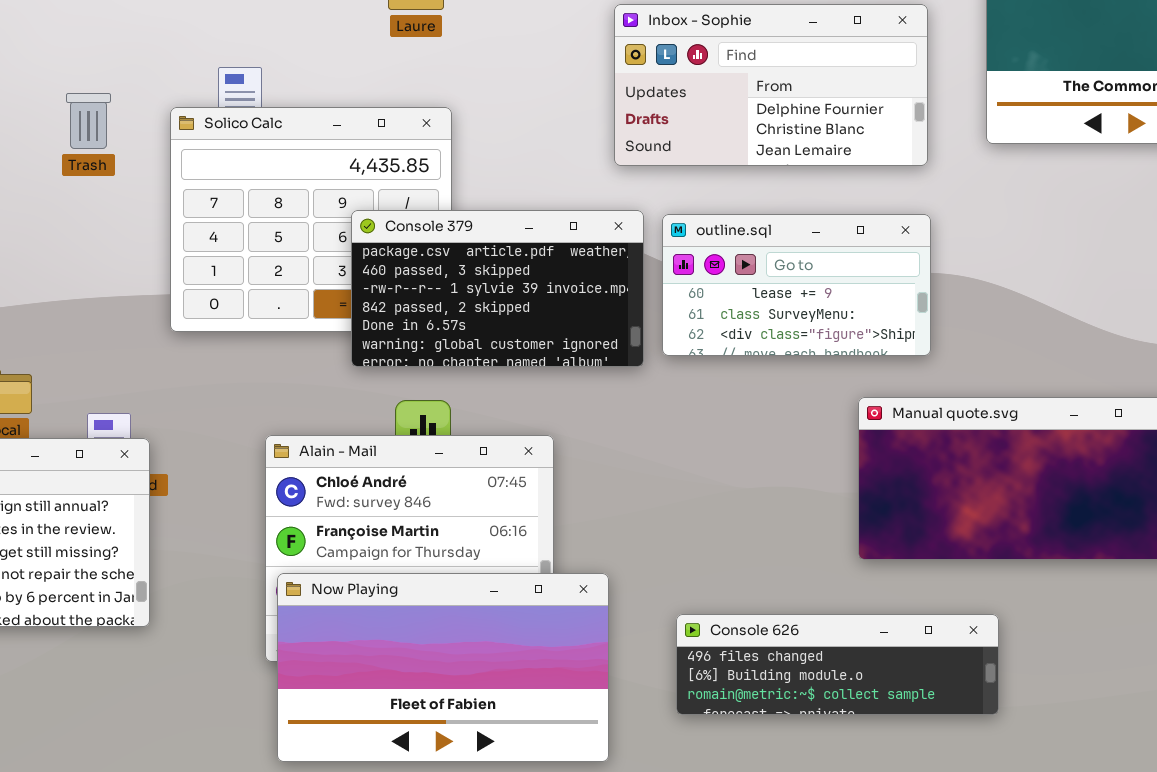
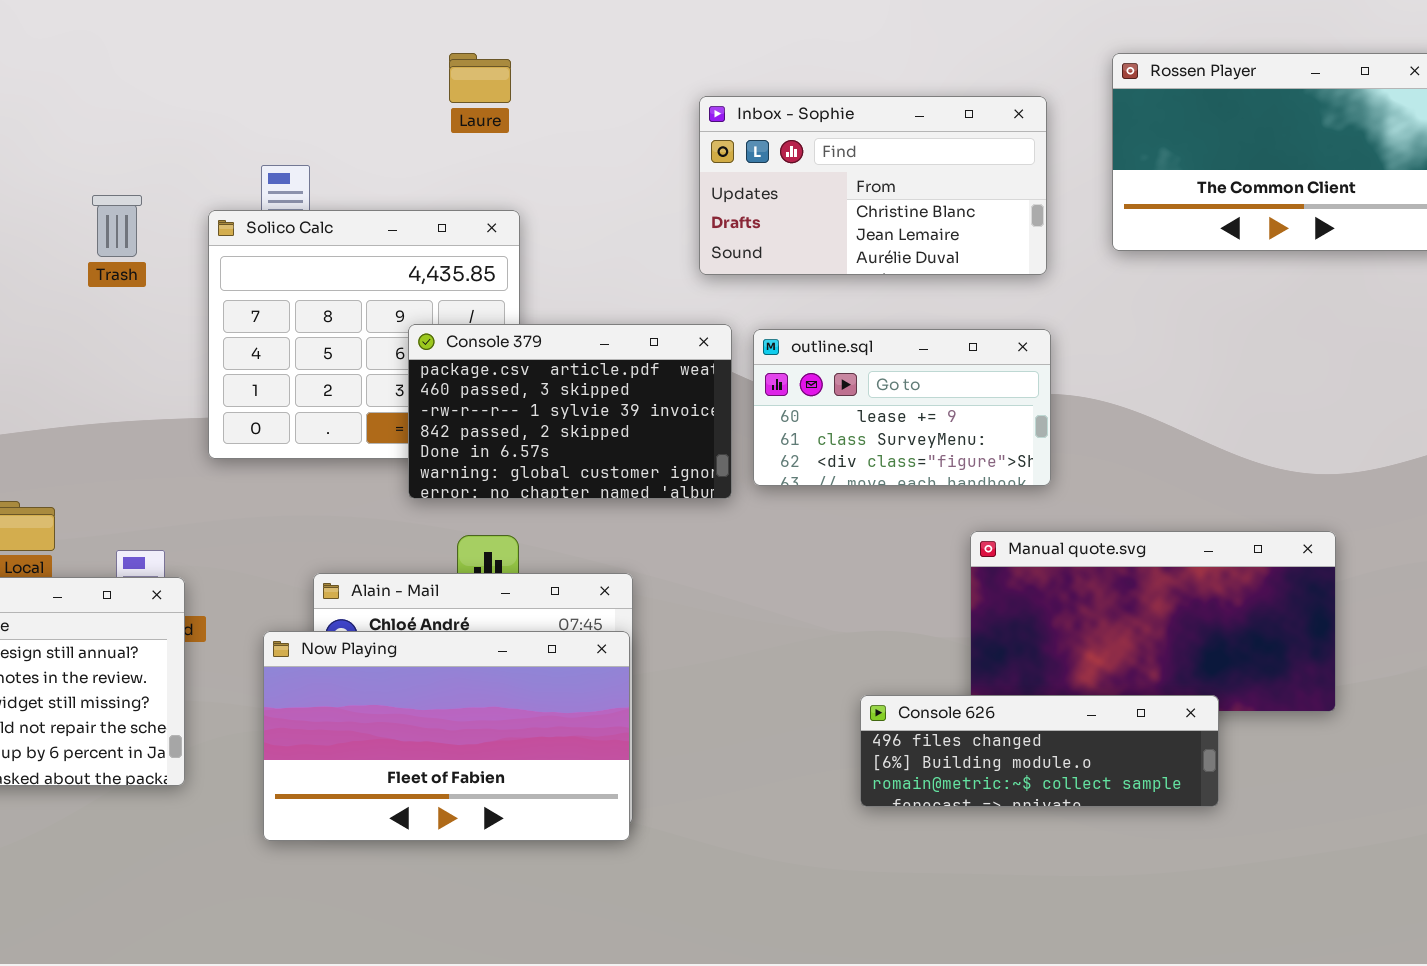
Inbox - Sophie: [614,4,928,166] -> [699,96,1047,275], scrolled down 1 row
Now Playing: [277,573,609,762] -> [263,631,630,841], moved
Console 626: [676,614,999,715] -> [860,695,1219,807], moved

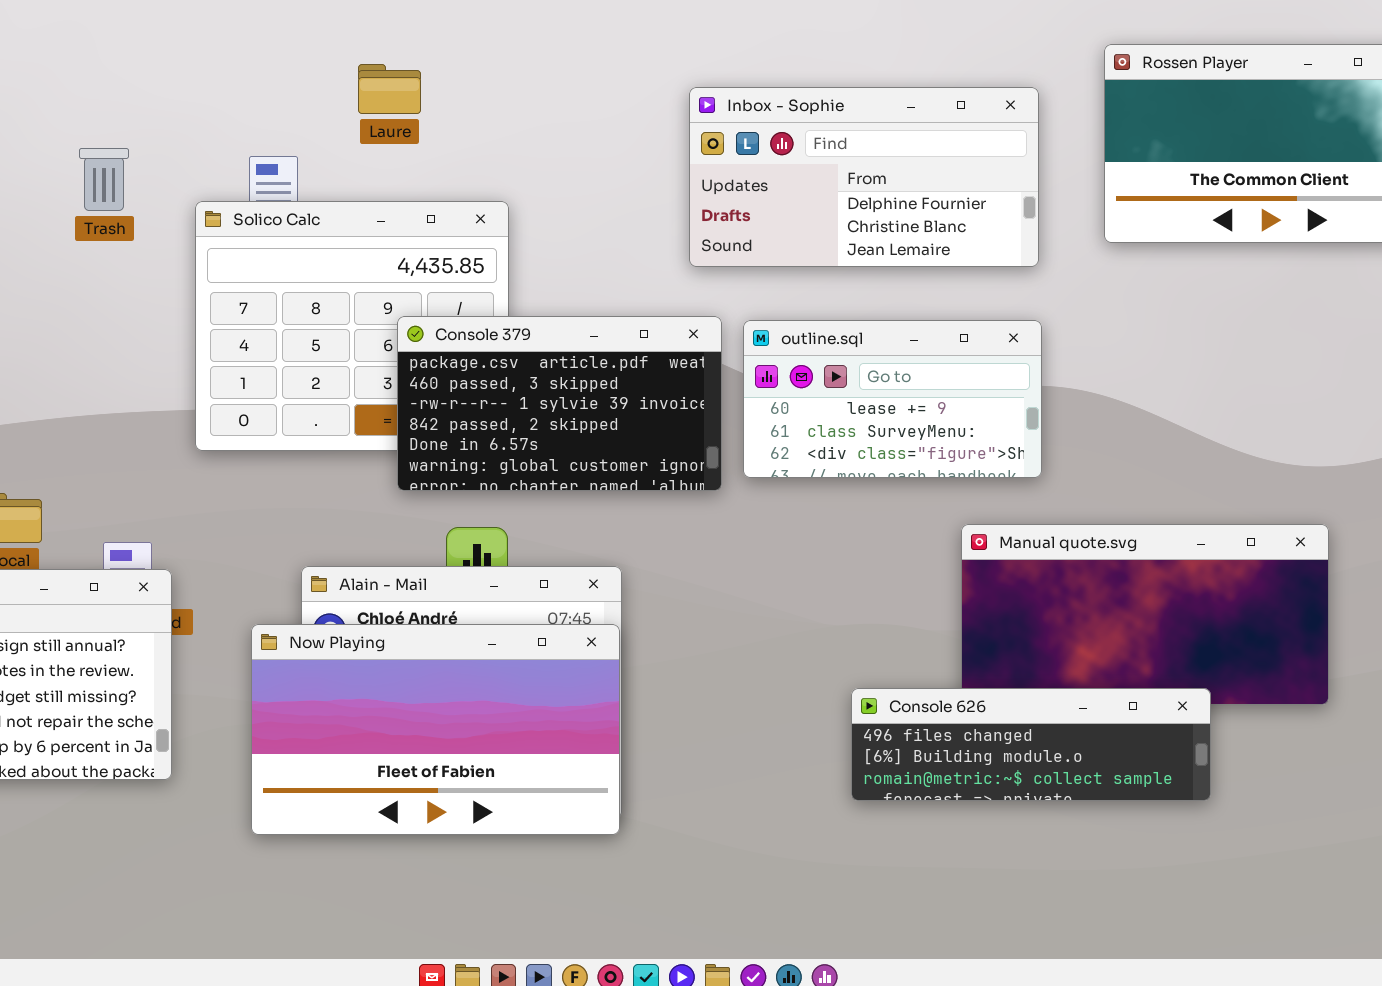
Laure: [449,53,511,103] -> [358,64,421,114], moved
Inbox - Sophie: [699,96,1047,275] -> [689,87,1039,267], scrolled up 1 row
Trash: [92,195,142,257] -> [79,148,129,211], moved

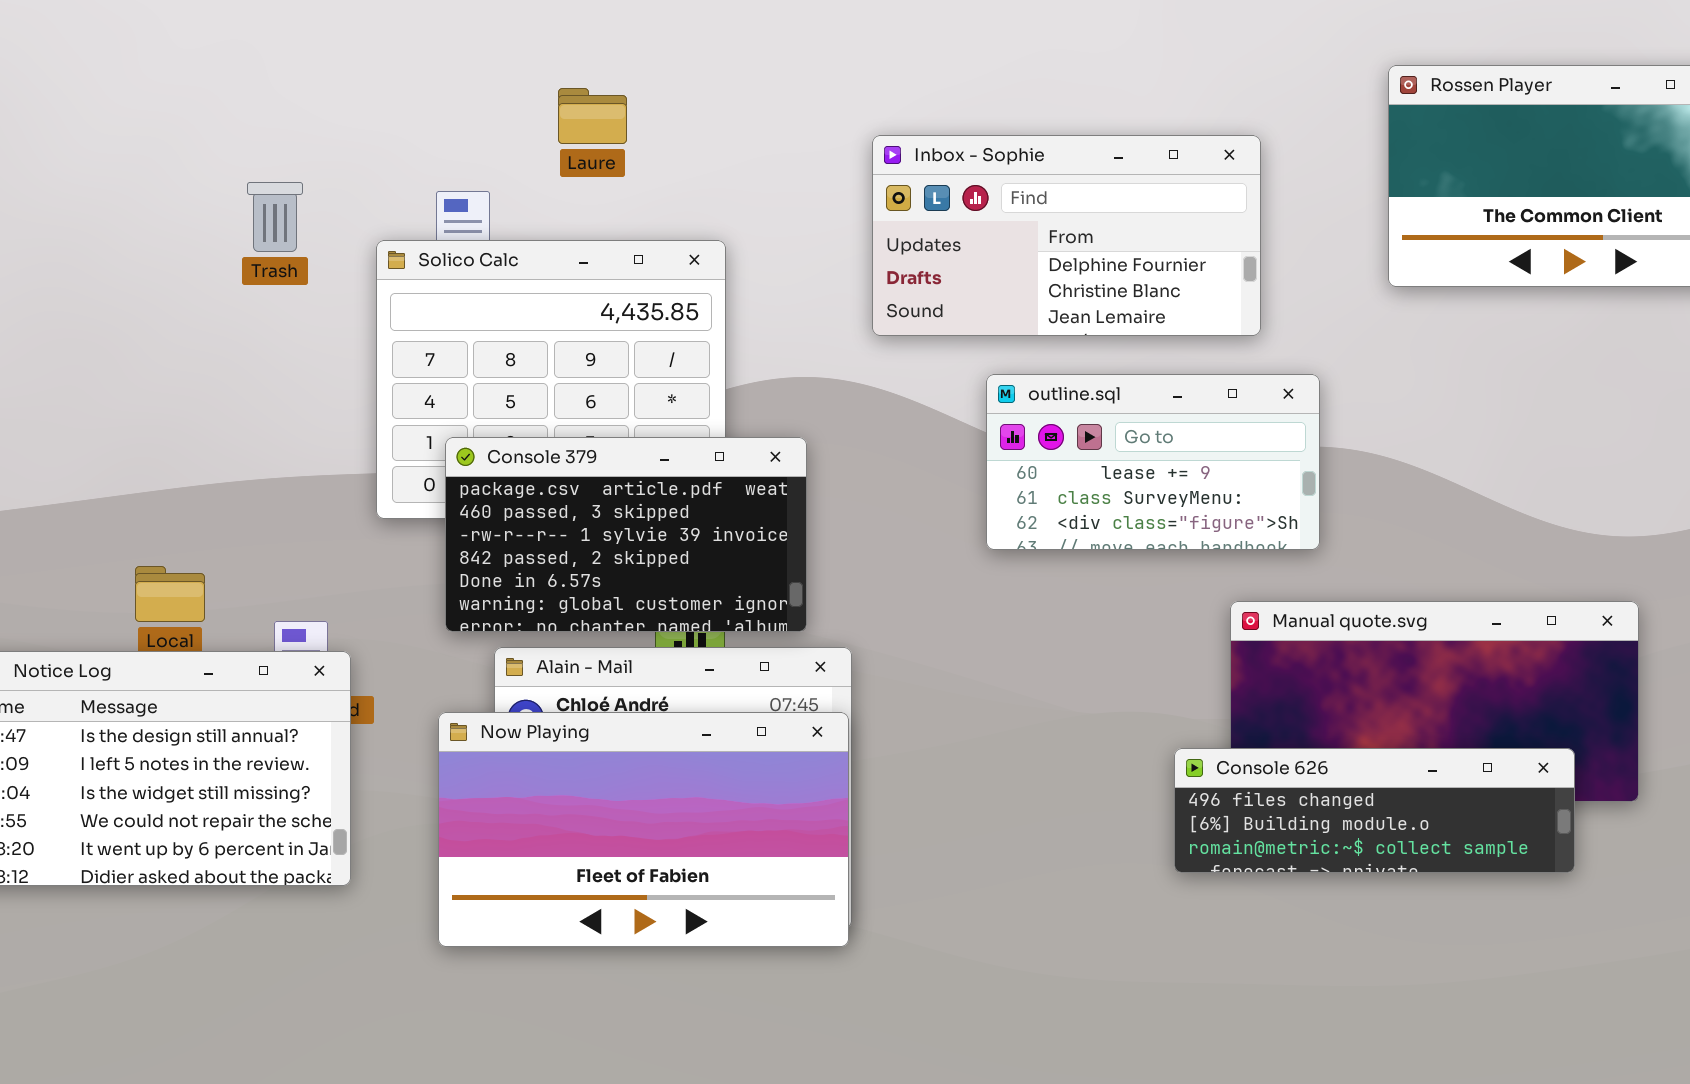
Inbox - Sophie: [689,87,1039,267] -> [872,135,1261,336], moved
Console 379: [397,316,722,491] -> [445,437,807,632], moved
Console 626: [851,688,1211,801] -> [1174,748,1575,873], moved

